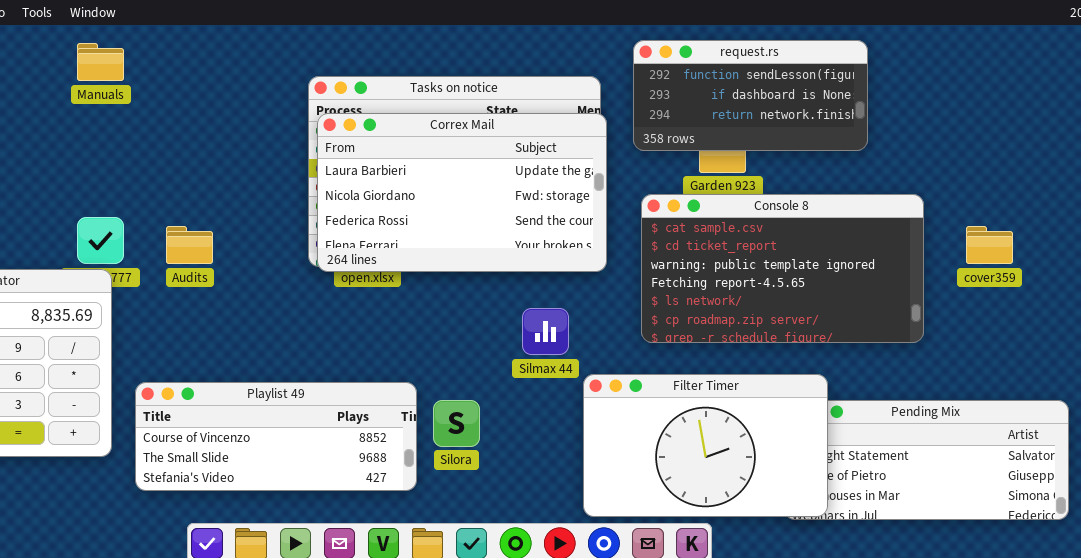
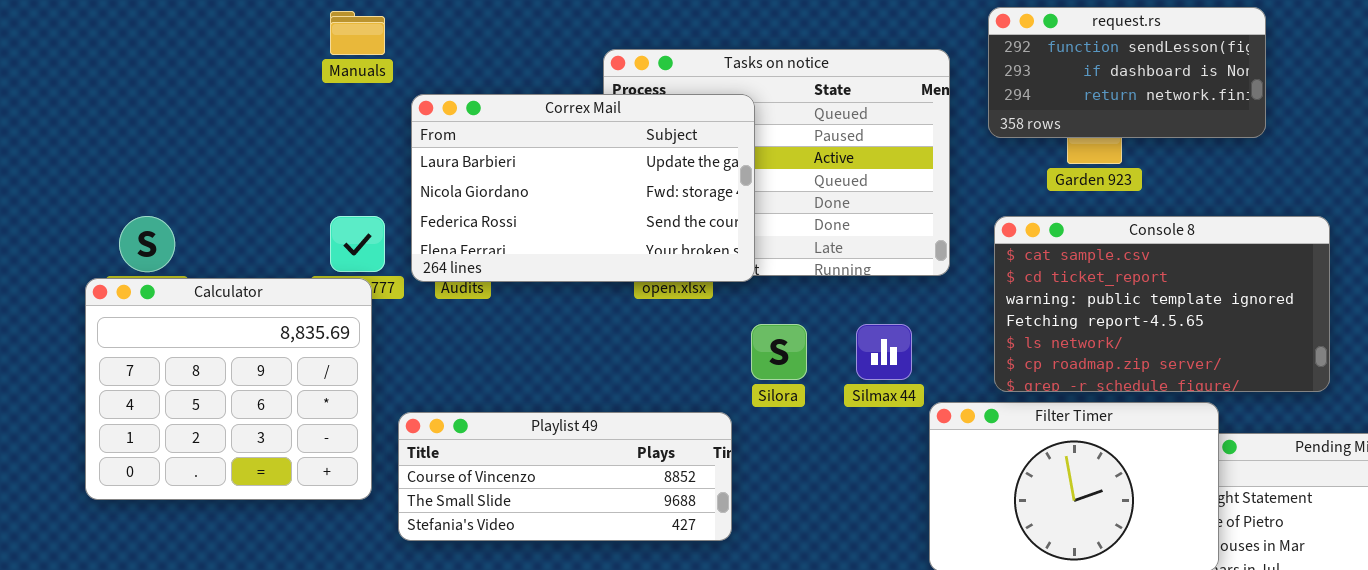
Correx Mail: [317,113,607,272] -> [411,94,755,282], moved
Console 8: [641,194,924,343] -> [994,216,1330,392], moved
Silora: [433,400,480,447] -> [751,324,807,380], moved

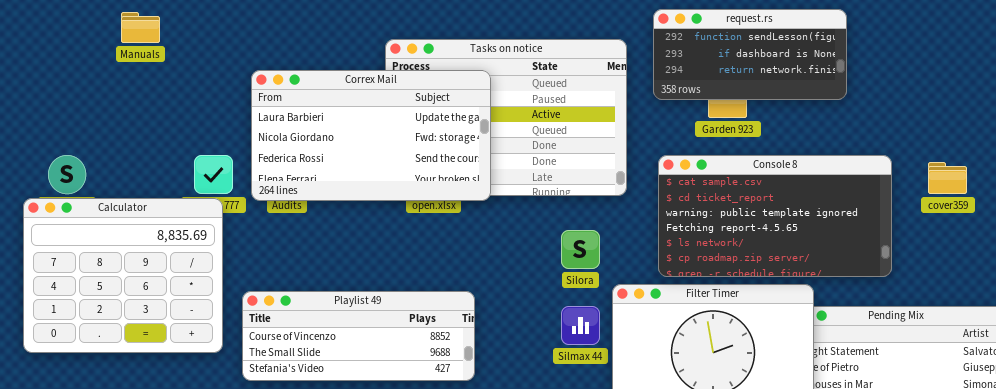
Manuals: [330,11,385,55] -> [121,12,160,43], moved
Silora: [751,324,807,380] -> [561,230,600,269], moved
Silmax 44: [856,324,912,380] -> [561,306,600,345], moved

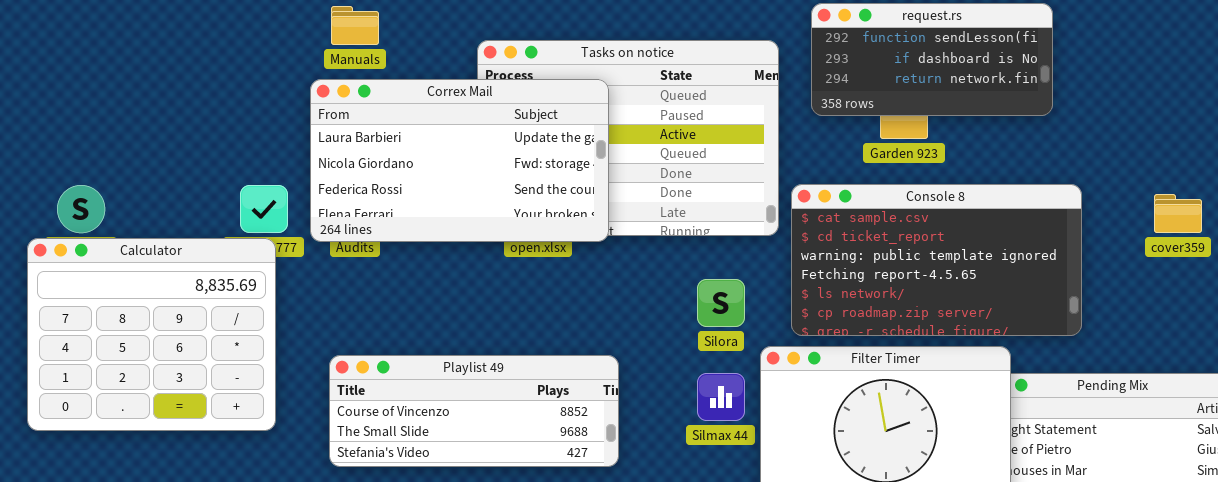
Manuals: [121,12,160,43] -> [331,6,379,45], moved
Console 8: [658,155,892,277] -> [791,184,1082,336], moved
Playlist 49: [242,291,475,381] -> [329,355,619,467], moved

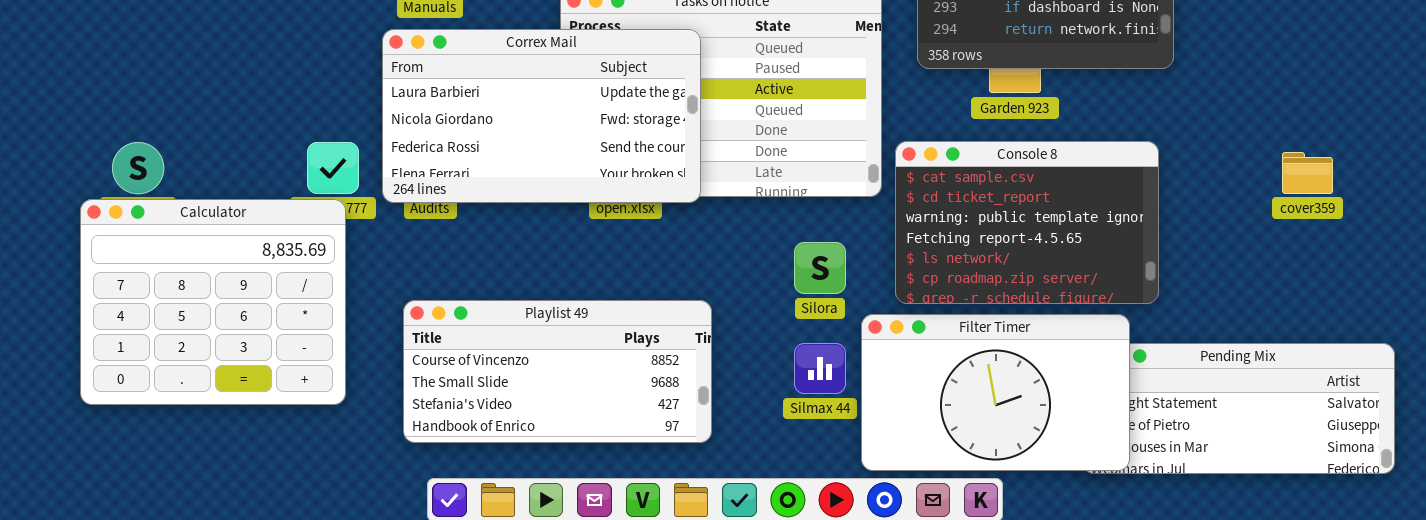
Console 8: [791,184,1082,336] -> [895,141,1159,304], resized
Playlist 49: [329,355,619,467] -> [403,300,712,443], resized

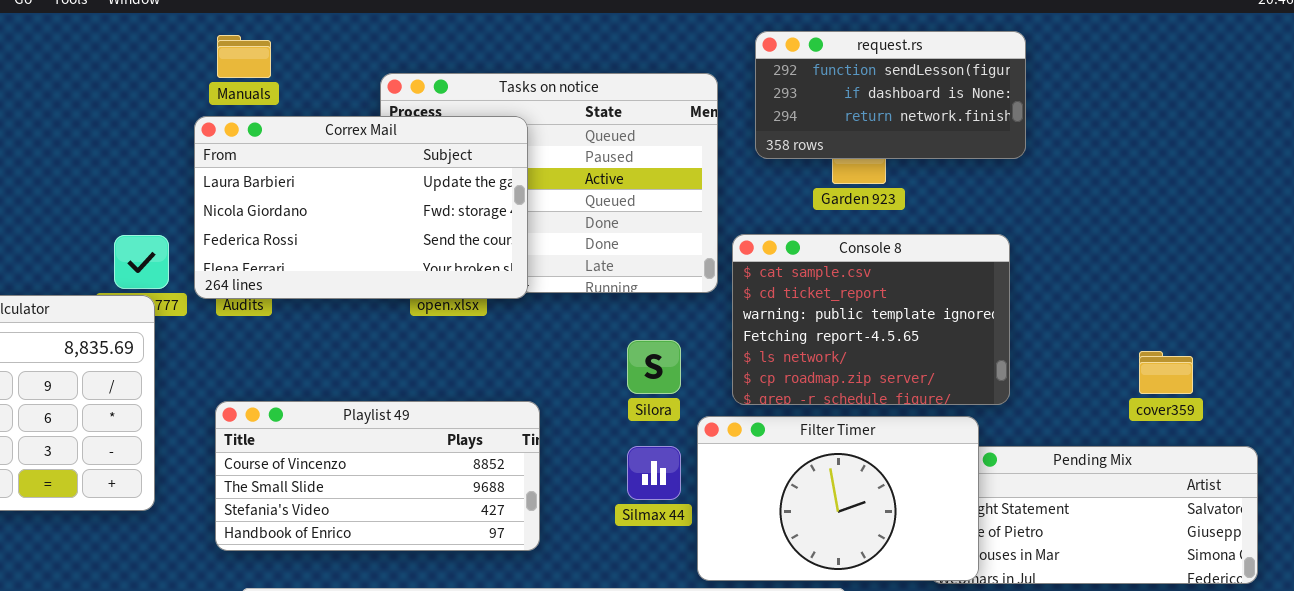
cover359: [1282,152,1333,194] -> [1139,351,1193,394], moved

